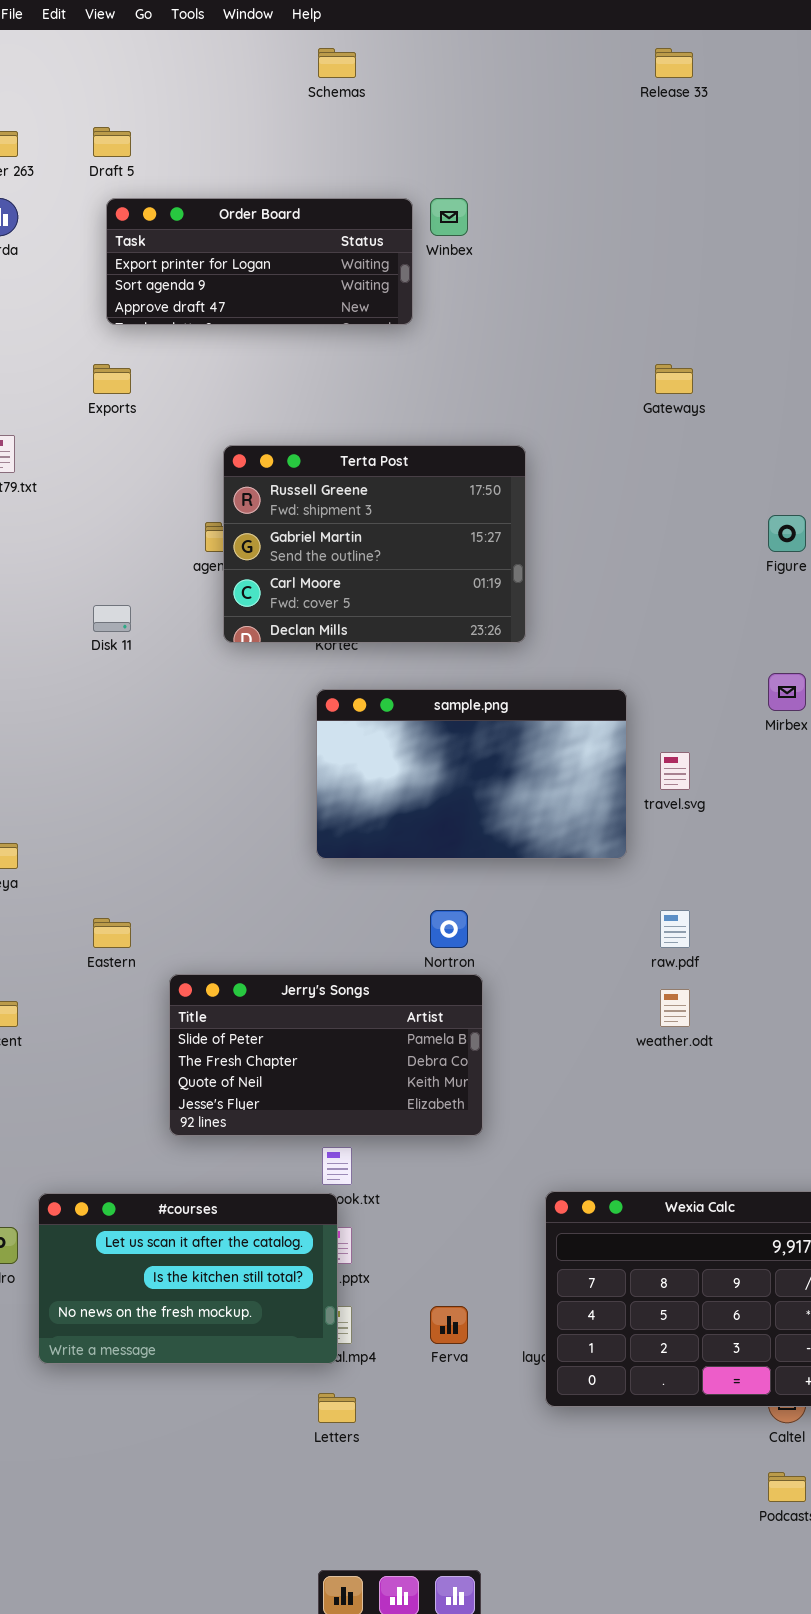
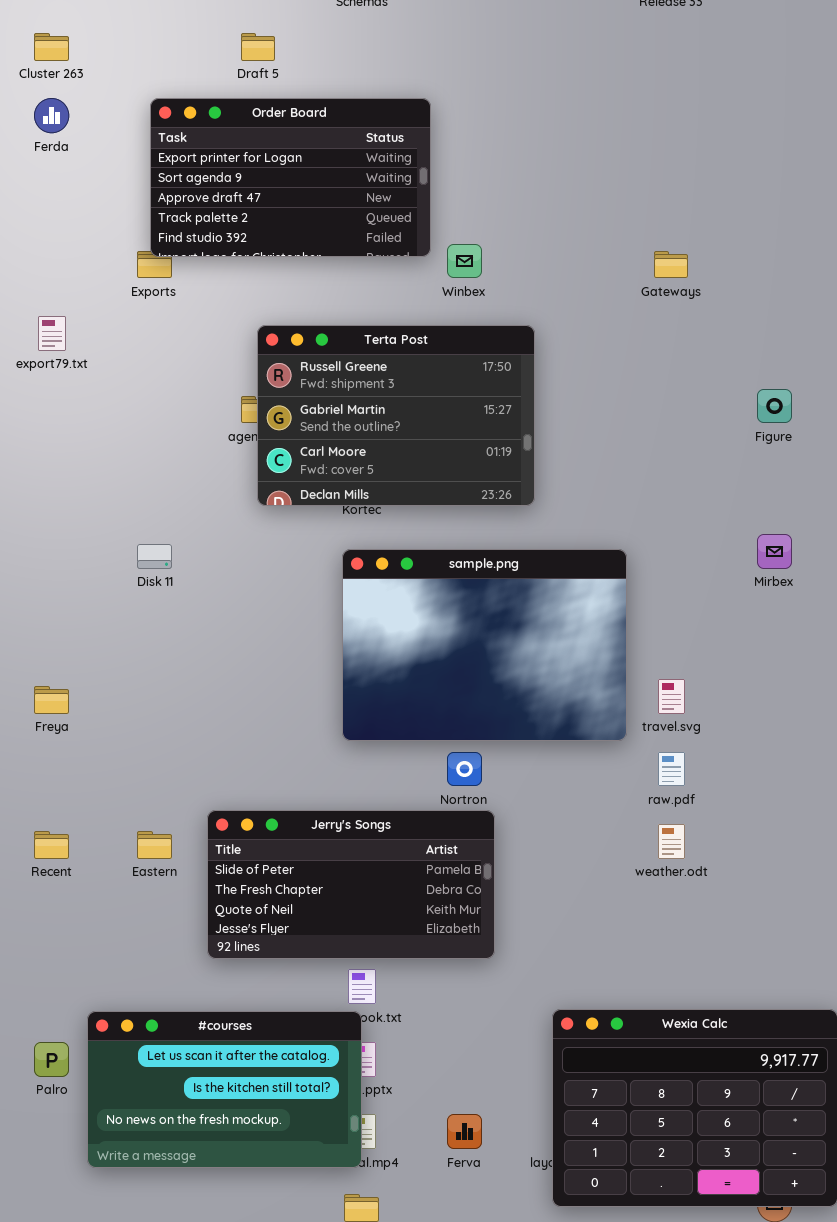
Draft 5: [93,127,131,157] -> [241,33,275,61], moved
Order Board: [106,198,413,325] -> [150,98,431,257], resized
Winbex: [430,198,468,236] -> [447,244,482,278], moved
Disk 11: [93,605,131,632] -> [137,544,172,569], moved
sample.png: [316,689,627,859] -> [342,549,627,741], resized
travel.svg: [660,752,690,790] -> [658,679,685,714], moved
Eastern: [93,918,131,948] -> [137,831,172,859], moved

